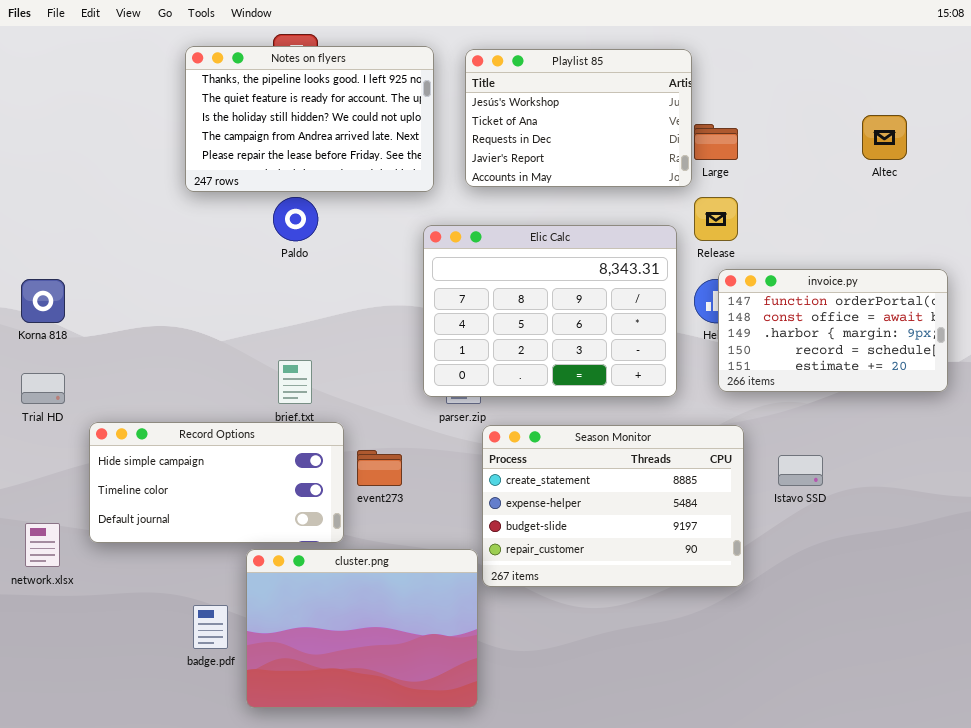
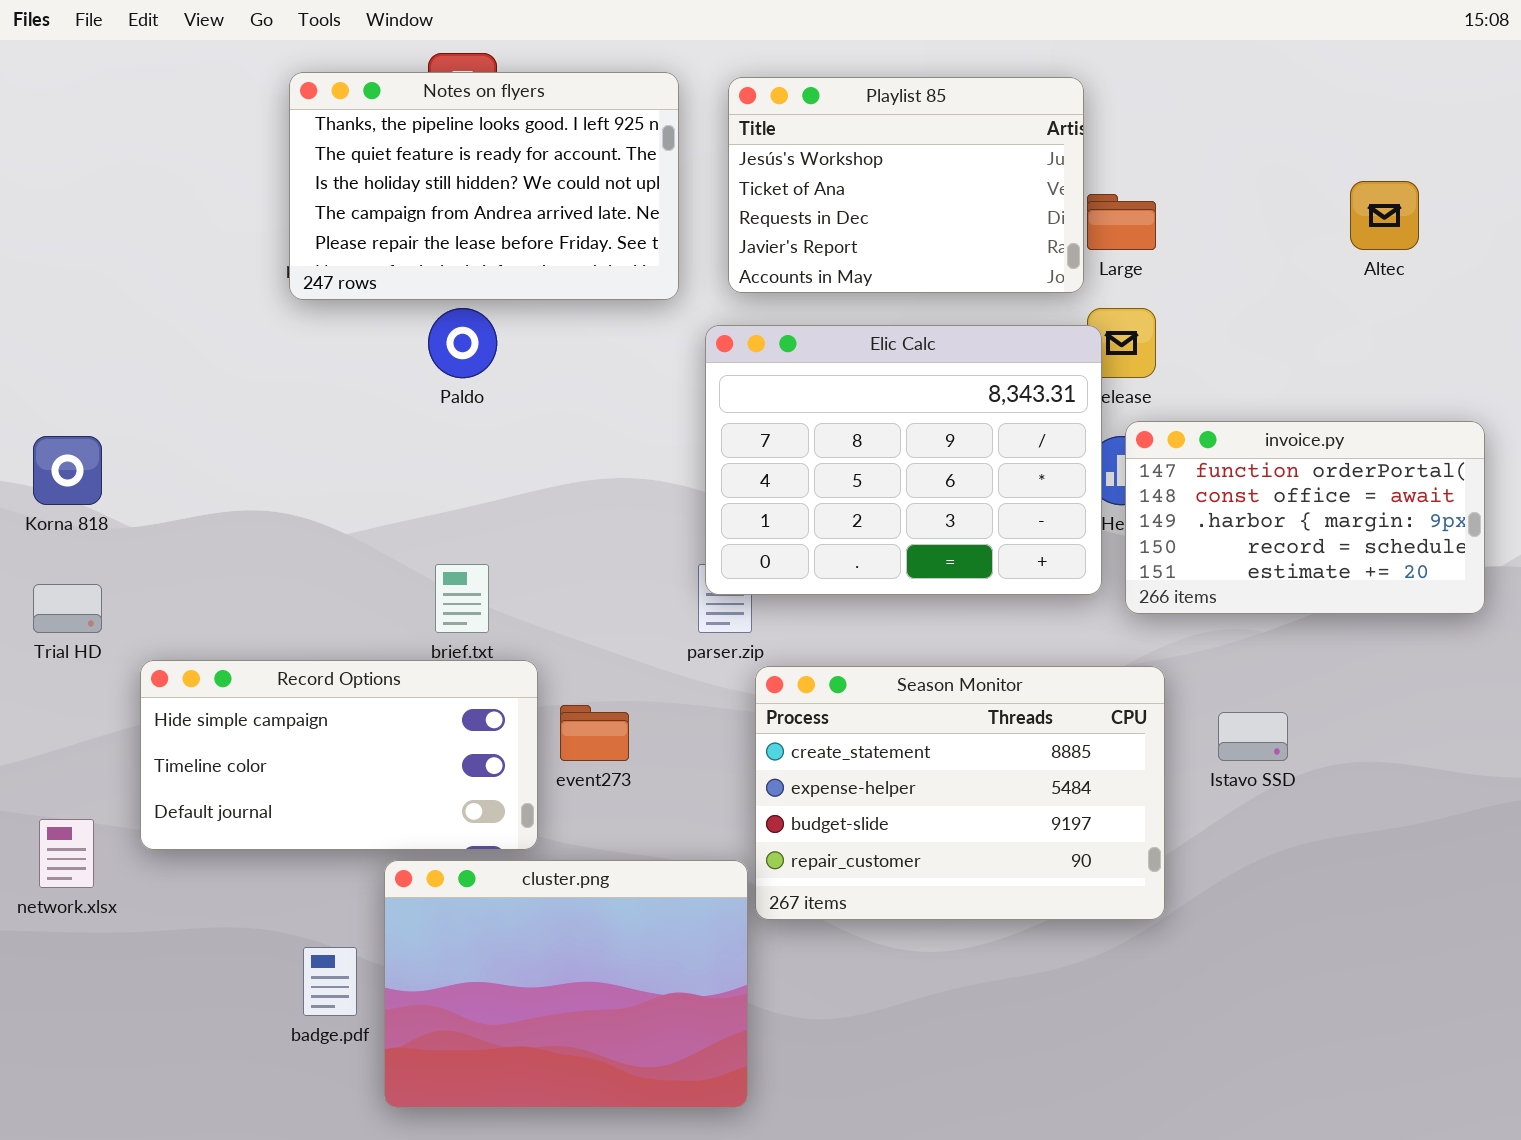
Elic Calc: [423,225,677,397] -> [705,325,1102,595], moved

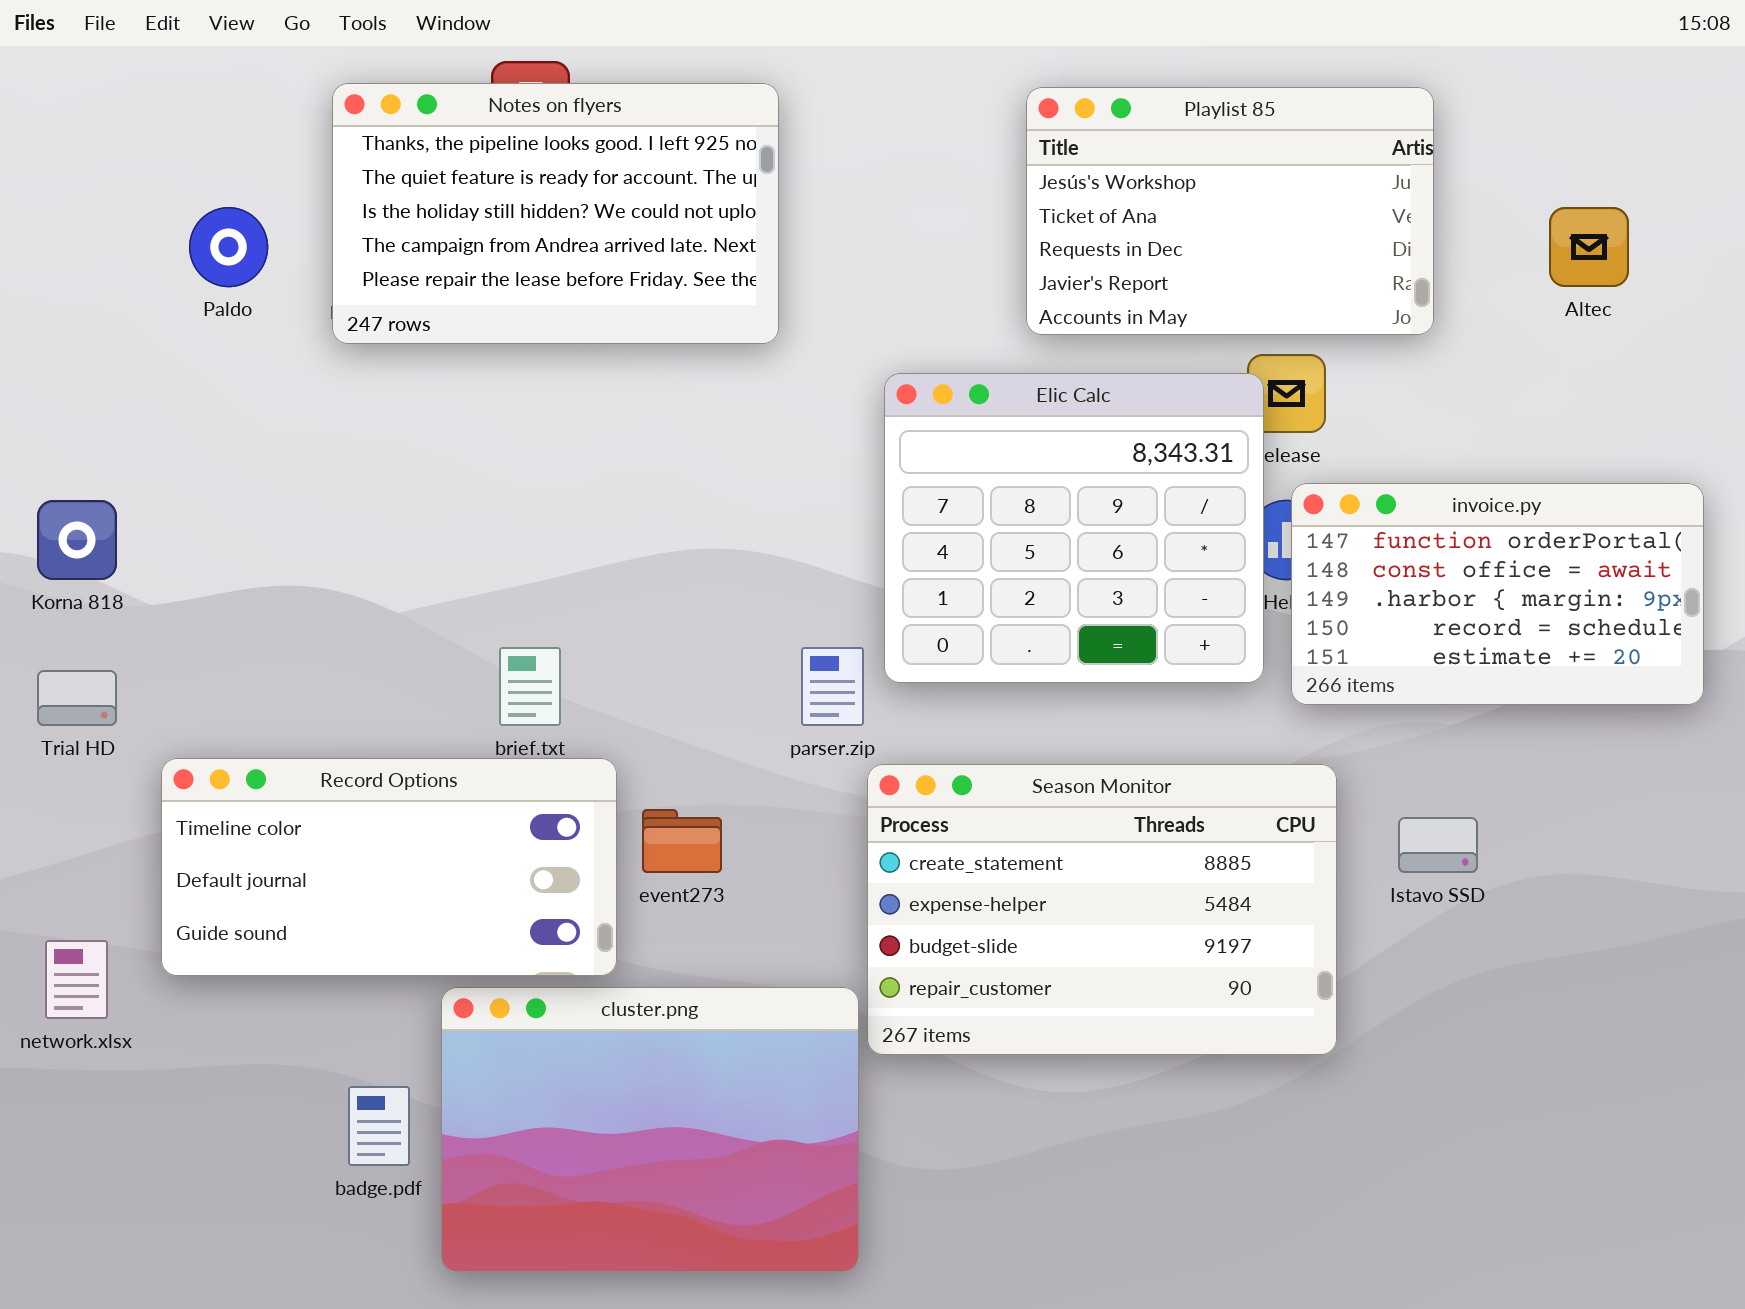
Playlist 85: [728,77,1084,293] -> [1026,87,1434,335], moved
Paldo: [428,308,497,378] -> [189,207,268,287], moved
Elic Calc: [705,325,1102,595] -> [884,373,1264,683], resized
Record Options: [140,660,538,850] -> [161,758,617,976], scrolled down 1 row

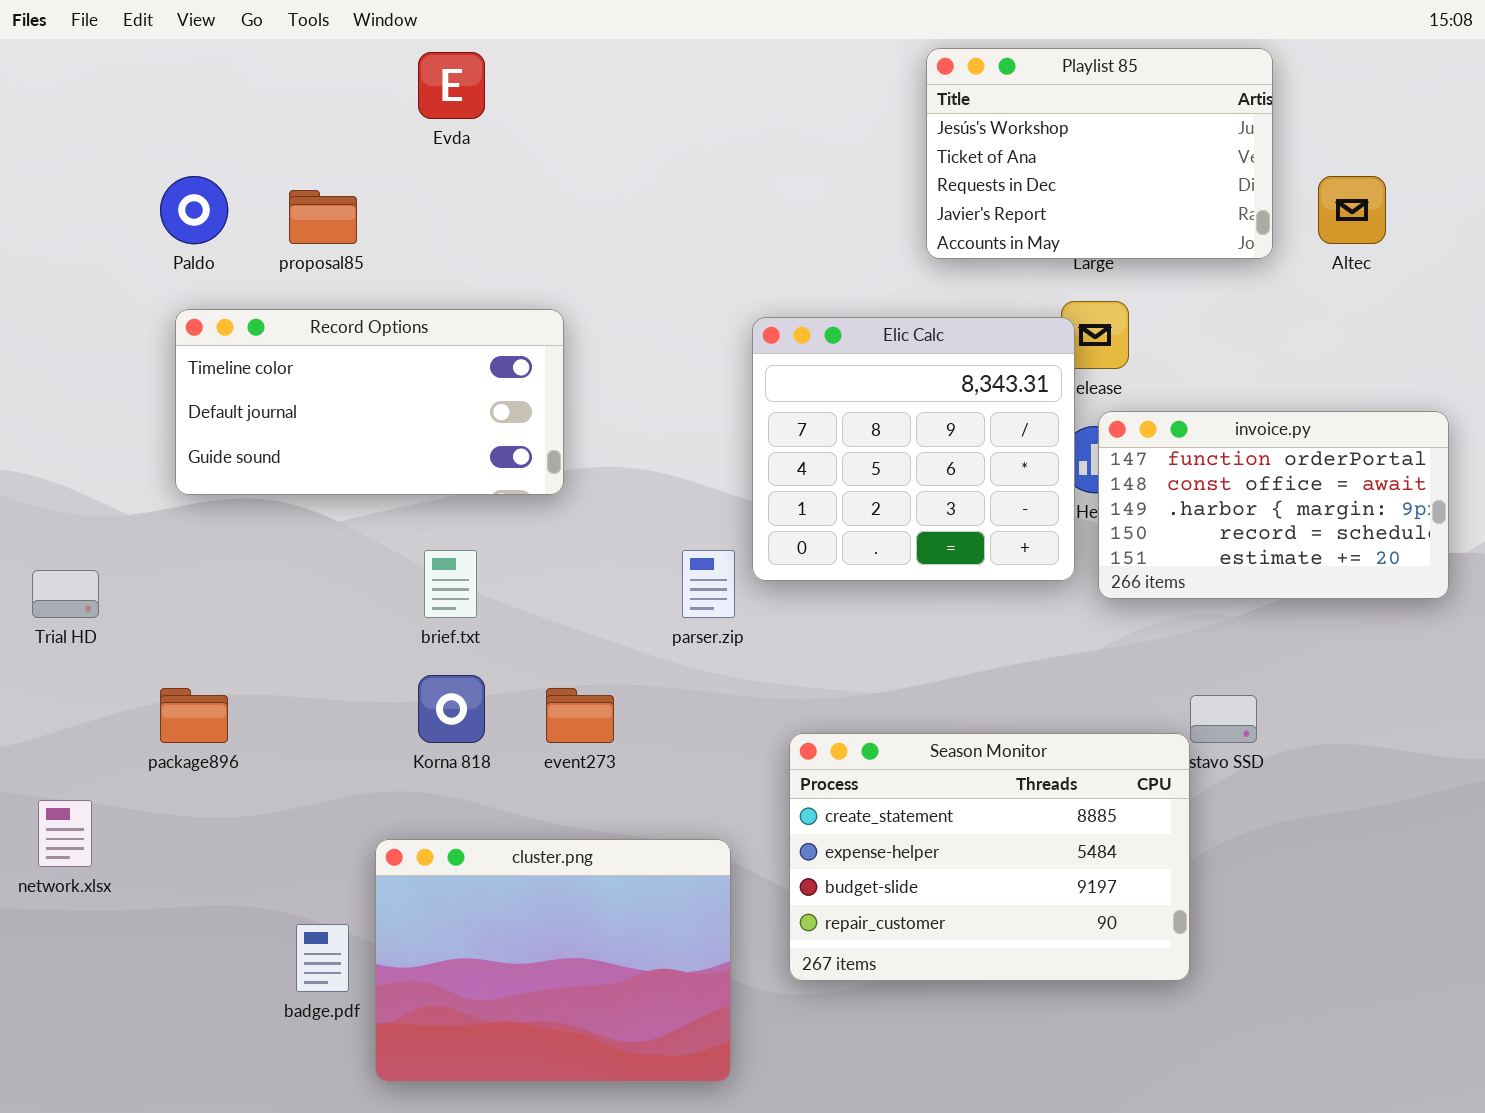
Notes on flyers: [332,83,779,344] -> none, closed
Playlist 85: [1026,87,1434,335] -> [926,48,1273,259], moved
Korna 818: [37,500,117,580] -> [418,675,485,743], moved
Record Options: [161,758,617,976] -> [175,309,564,495], moved
Season Monitor: [867,764,1337,1055] -> [789,733,1190,981], moved

